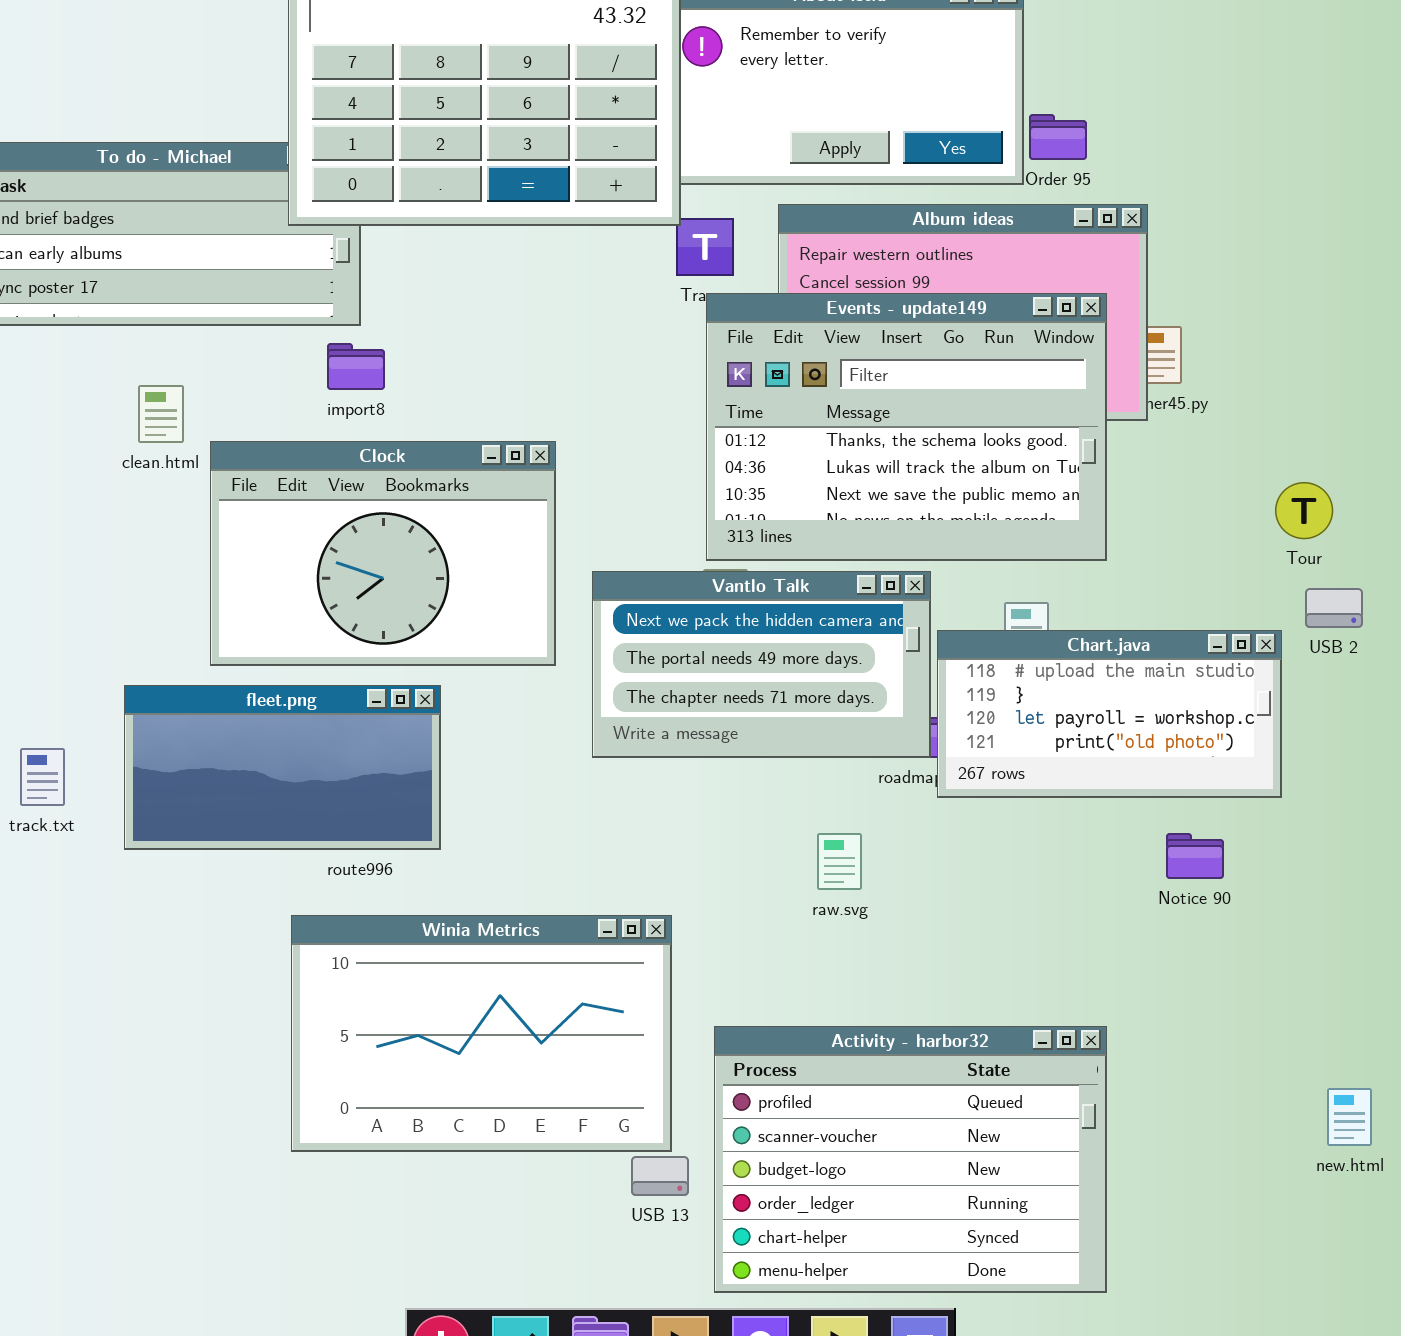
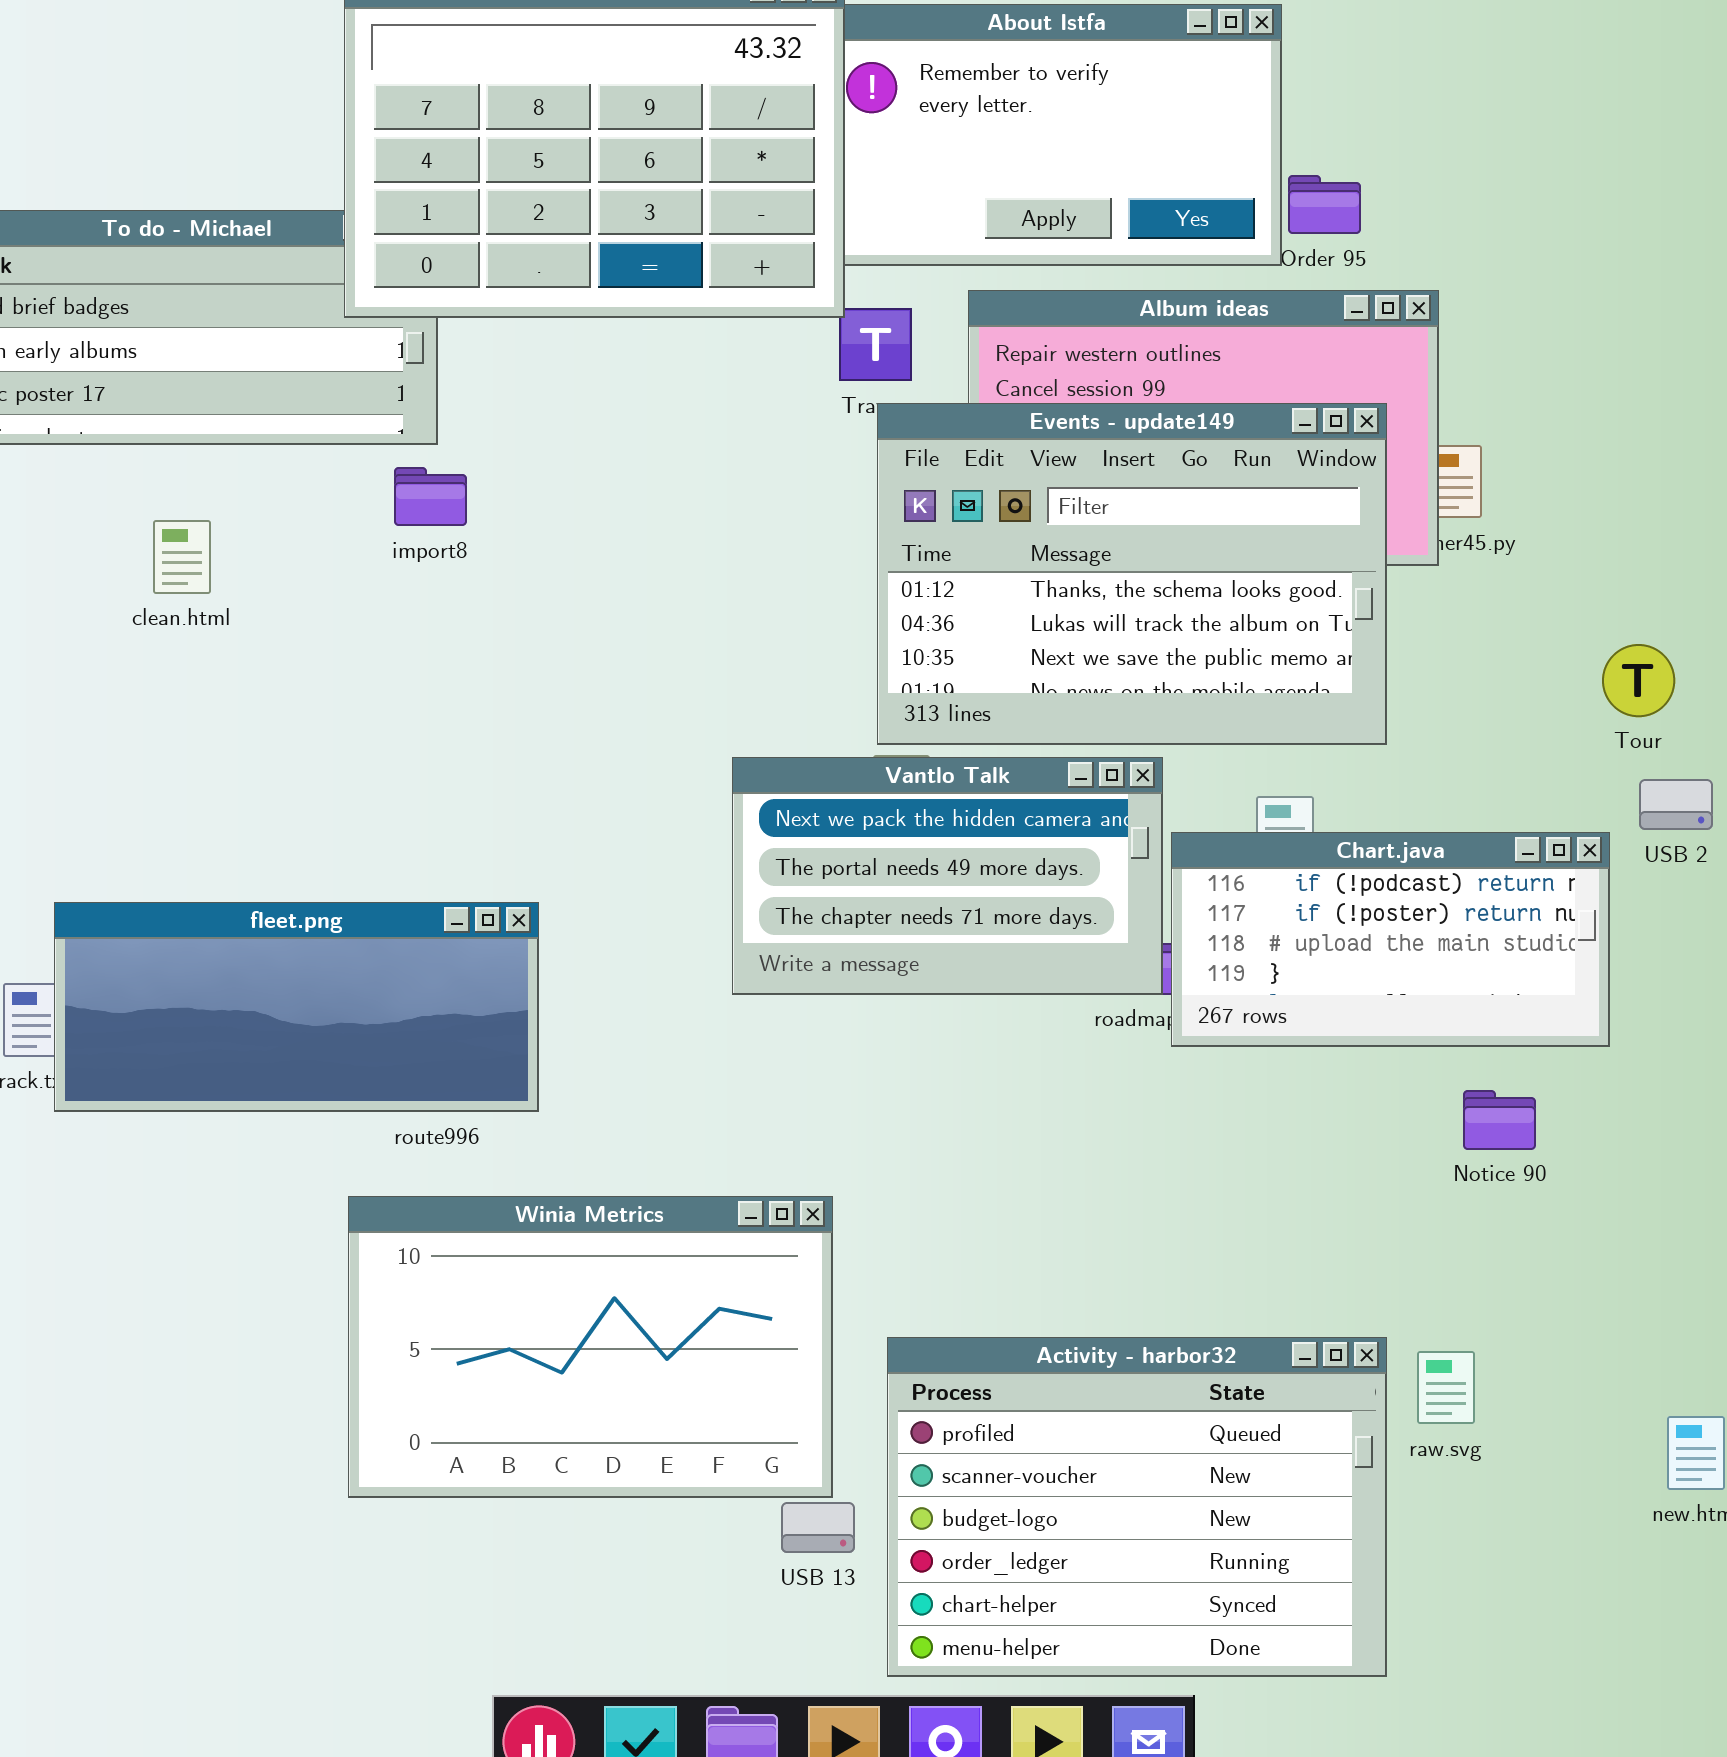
Clock: [210,441,556,666] -> none, closed
Chart.java: [937,630,1282,798] -> [1171,832,1610,1047], scrolled up 2 rows
fleet.png: [124,685,441,850] -> [54,902,539,1112], resized
raw.svg: [817,833,862,890] -> [1417,1351,1475,1424], moved

